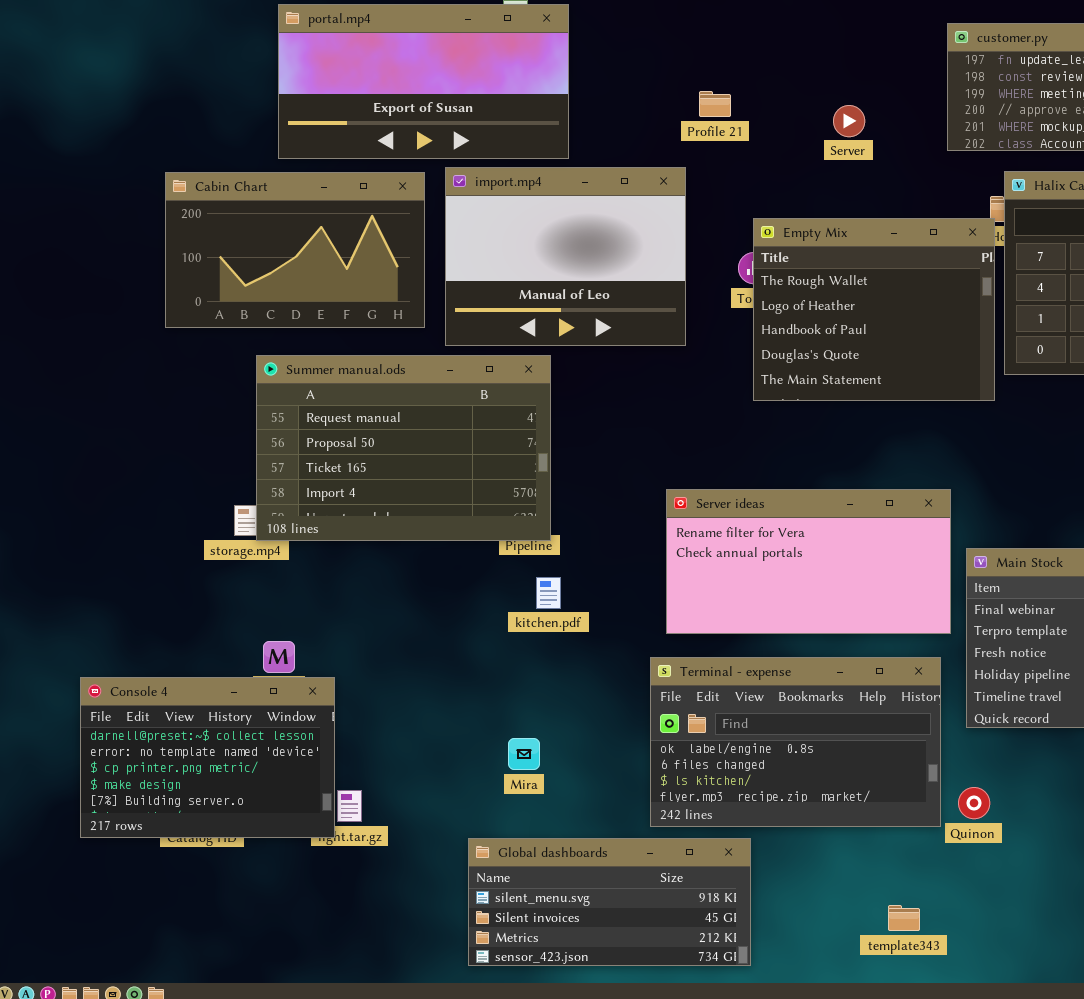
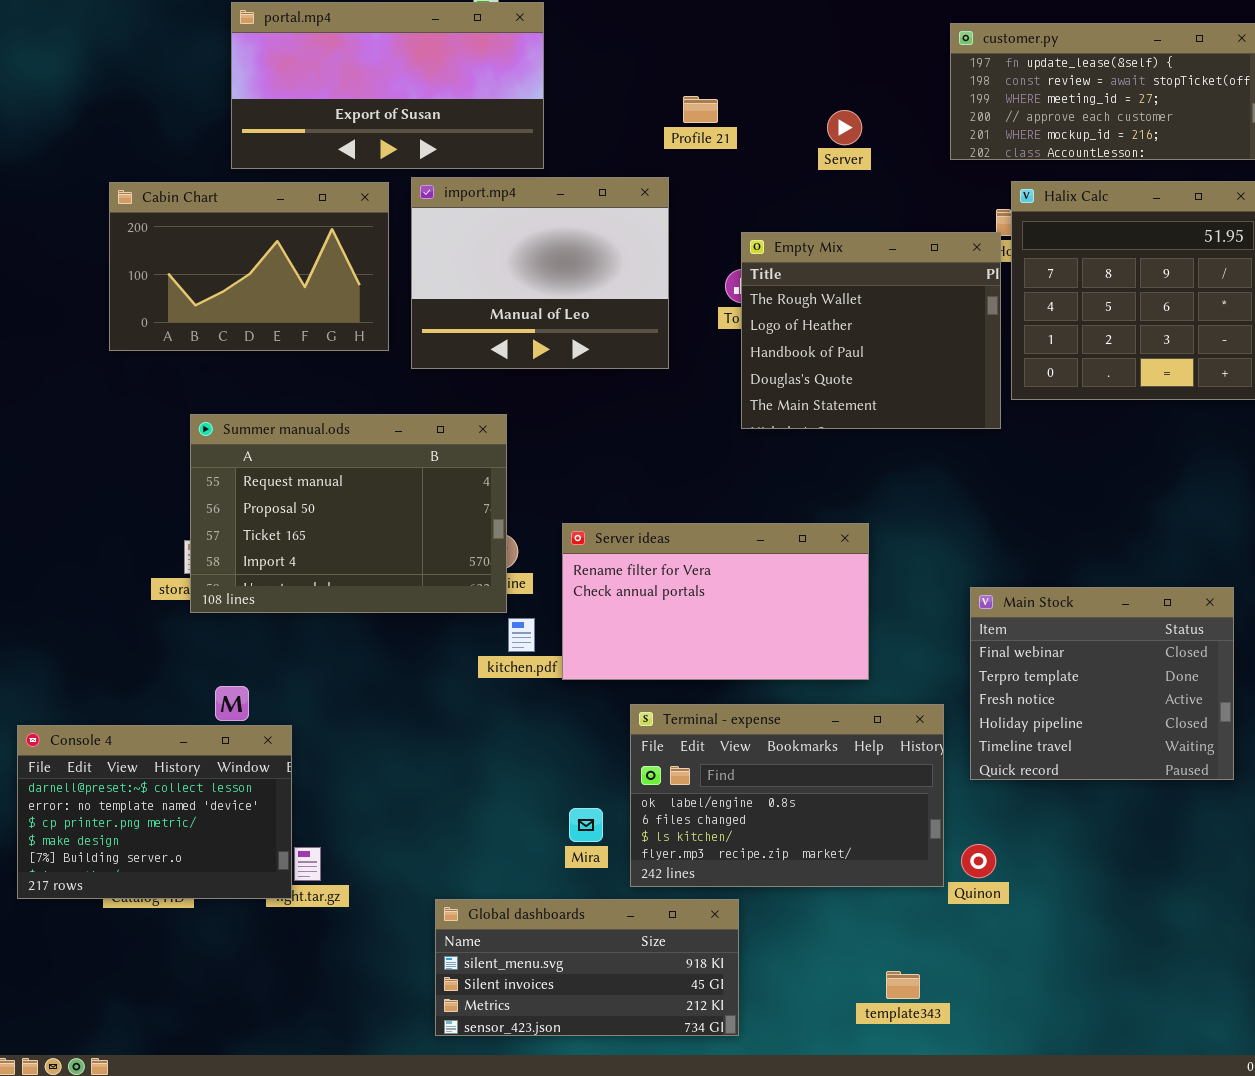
Summer manual.ods: [256,355,551,541] -> [190,414,507,613], moved
Server ideas: [666,489,951,634] -> [562,523,869,680], moved
Mira: [508,738,540,770] -> [569,808,603,842], moved

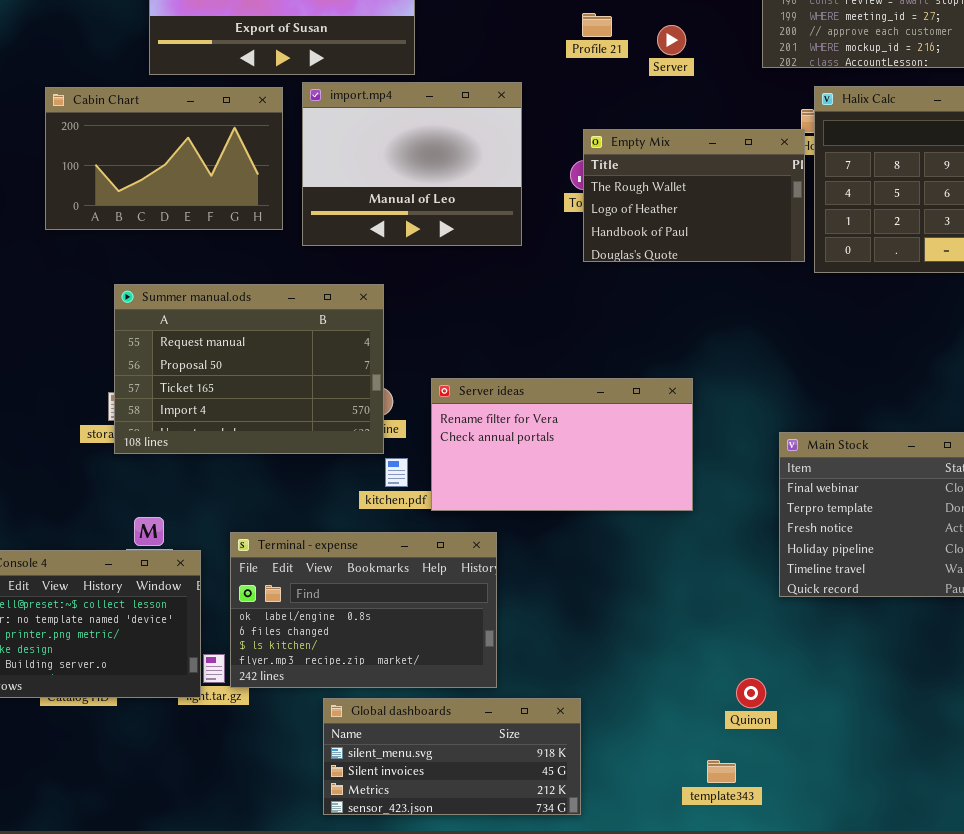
Profile 21: [683,96,718,123] -> [582,13,612,37], moved
Empty Mix: [741,232,1001,429] -> [583,129,805,262], resized
Terminal - expense: [630,704,944,887] -> [230,532,497,688], moved
Quinon: [961,844,996,878] -> [736,678,766,708], moved

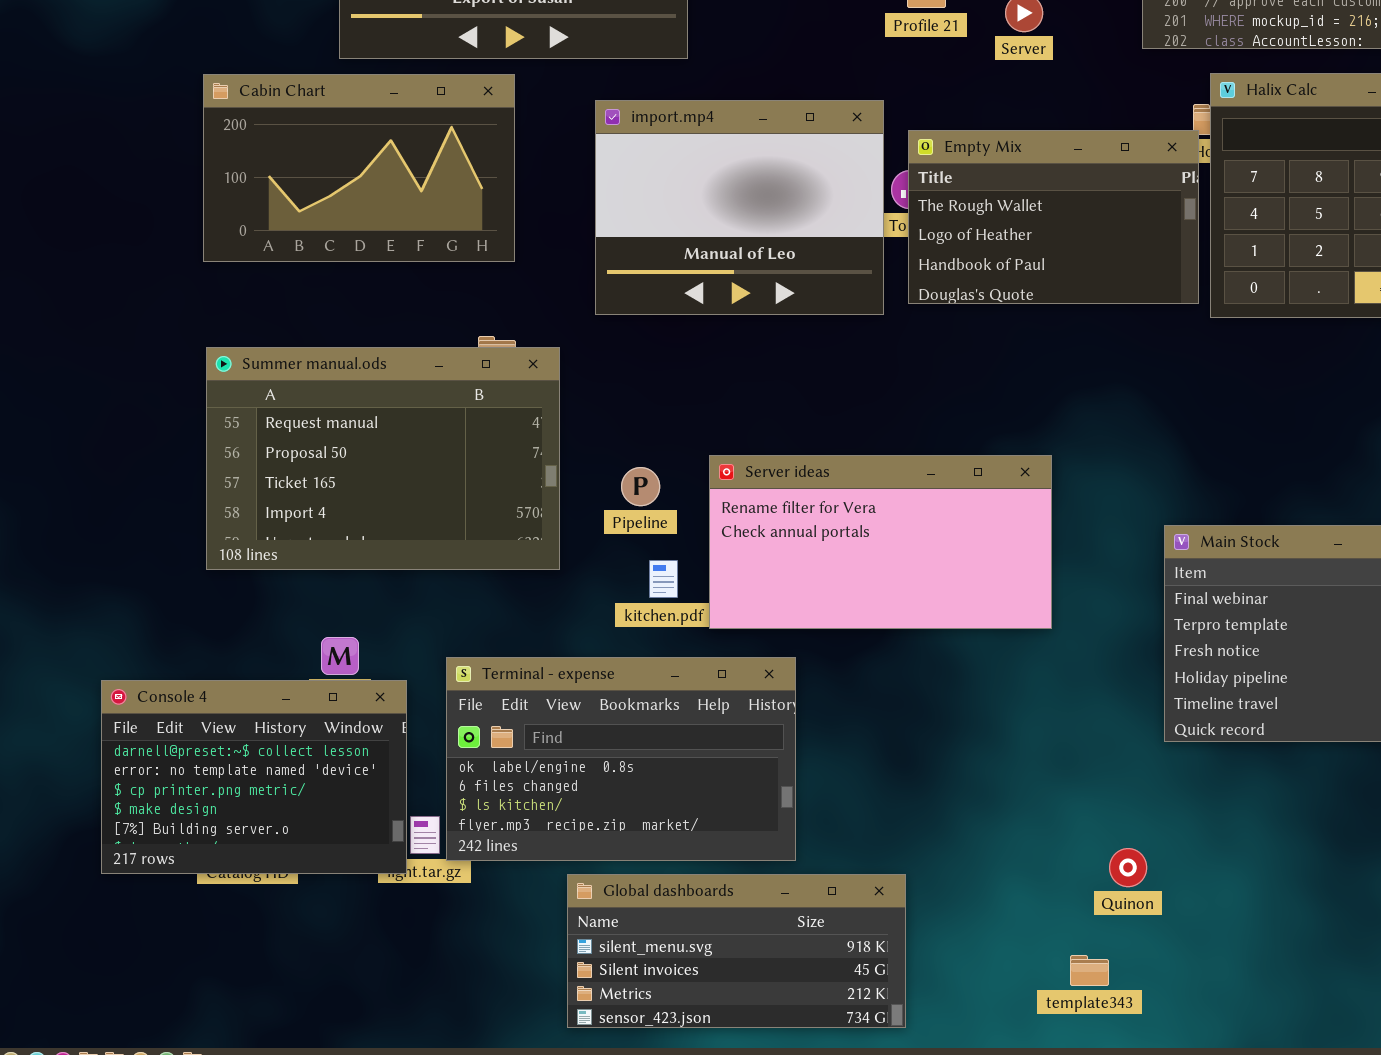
import.mp4: [302,82,522,246] -> [595,100,884,315], moved
Summer manual.ods: [114,284,384,454] -> [206,347,560,570], moved

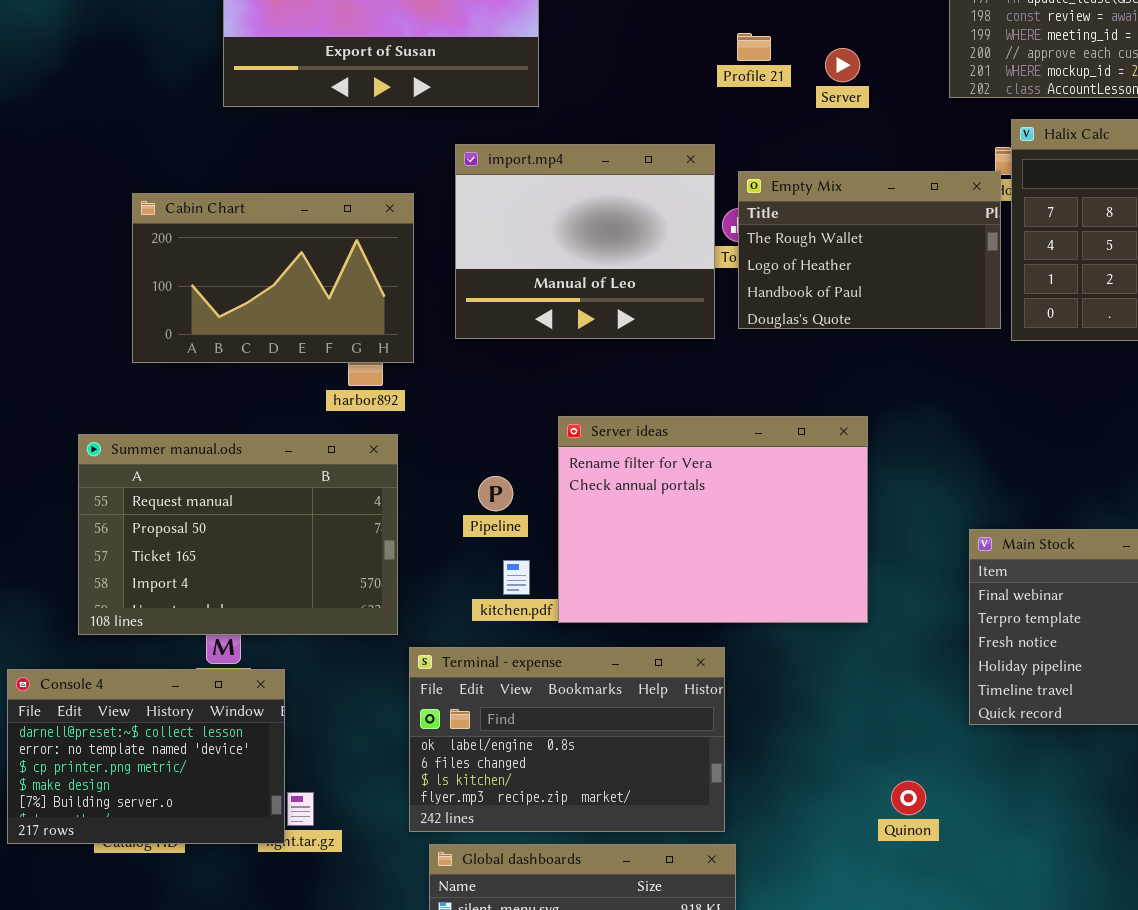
Cabin Chart: [203,74,515,262] -> [132,193,414,363], moved
Summer manual.ods: [206,347,560,570] -> [78,434,398,635], moved
Server ideas: [709,455,1052,629] -> [558,416,868,623], resized
Terminal - expense: [446,657,796,861] -> [409,647,725,832], moved
Quinon: [1109,848,1147,887] -> [891,781,926,815], moved

